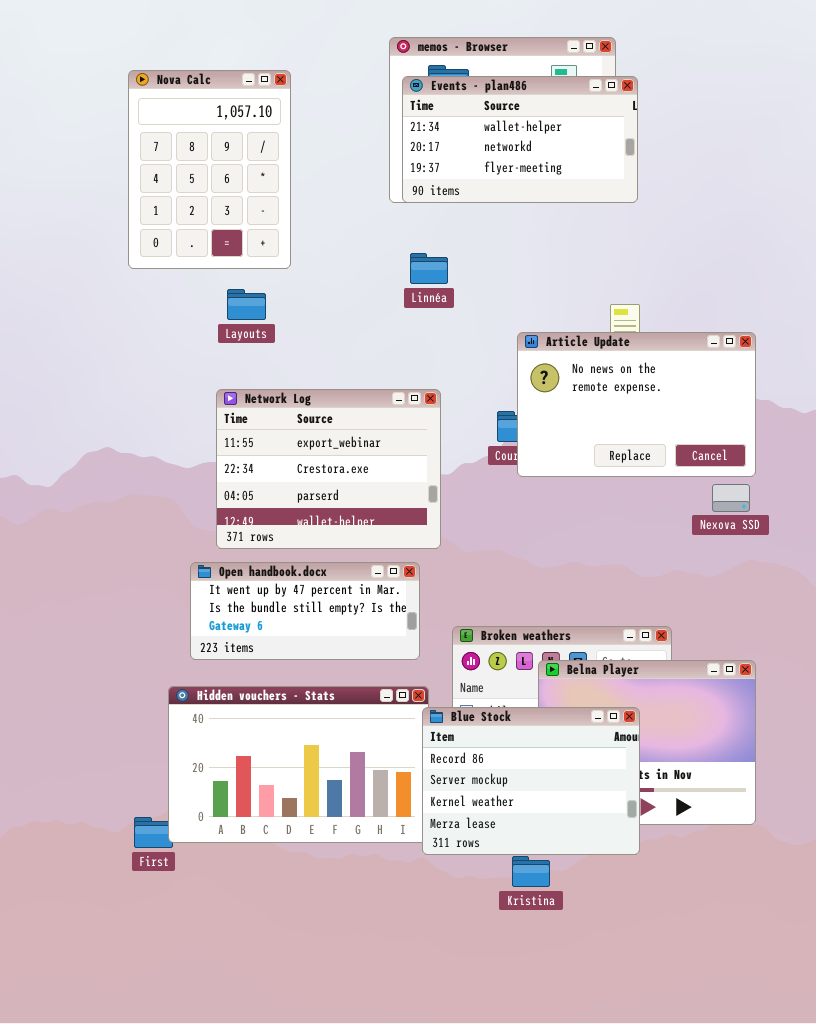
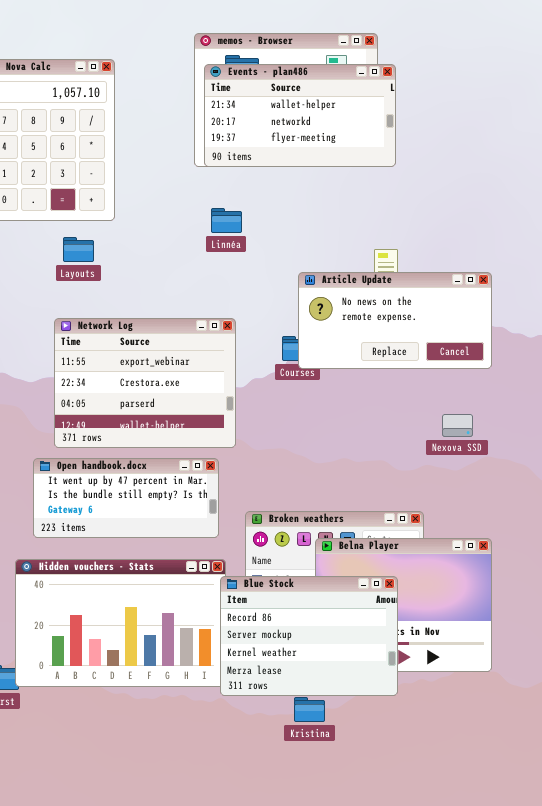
Article Update: [517,332,756,477] -> [298,272,492,369], resized
Nexova SSD: [712,484,750,512] -> [442,414,473,437], moved

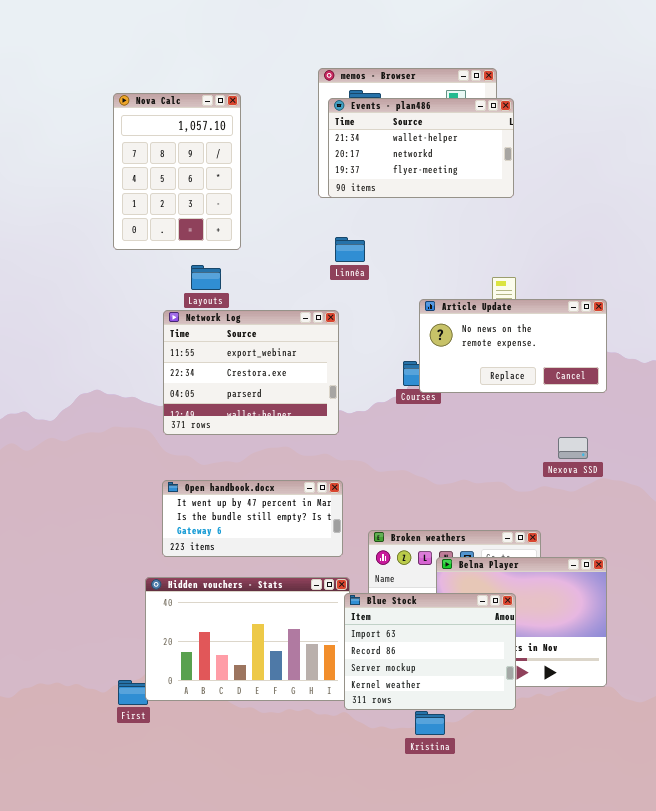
Network Log: [54,318,236,448] -> [163,310,339,435], moved
Blue Stock: [220,576,398,696] -> [344,593,516,710], scrolled up 1 row

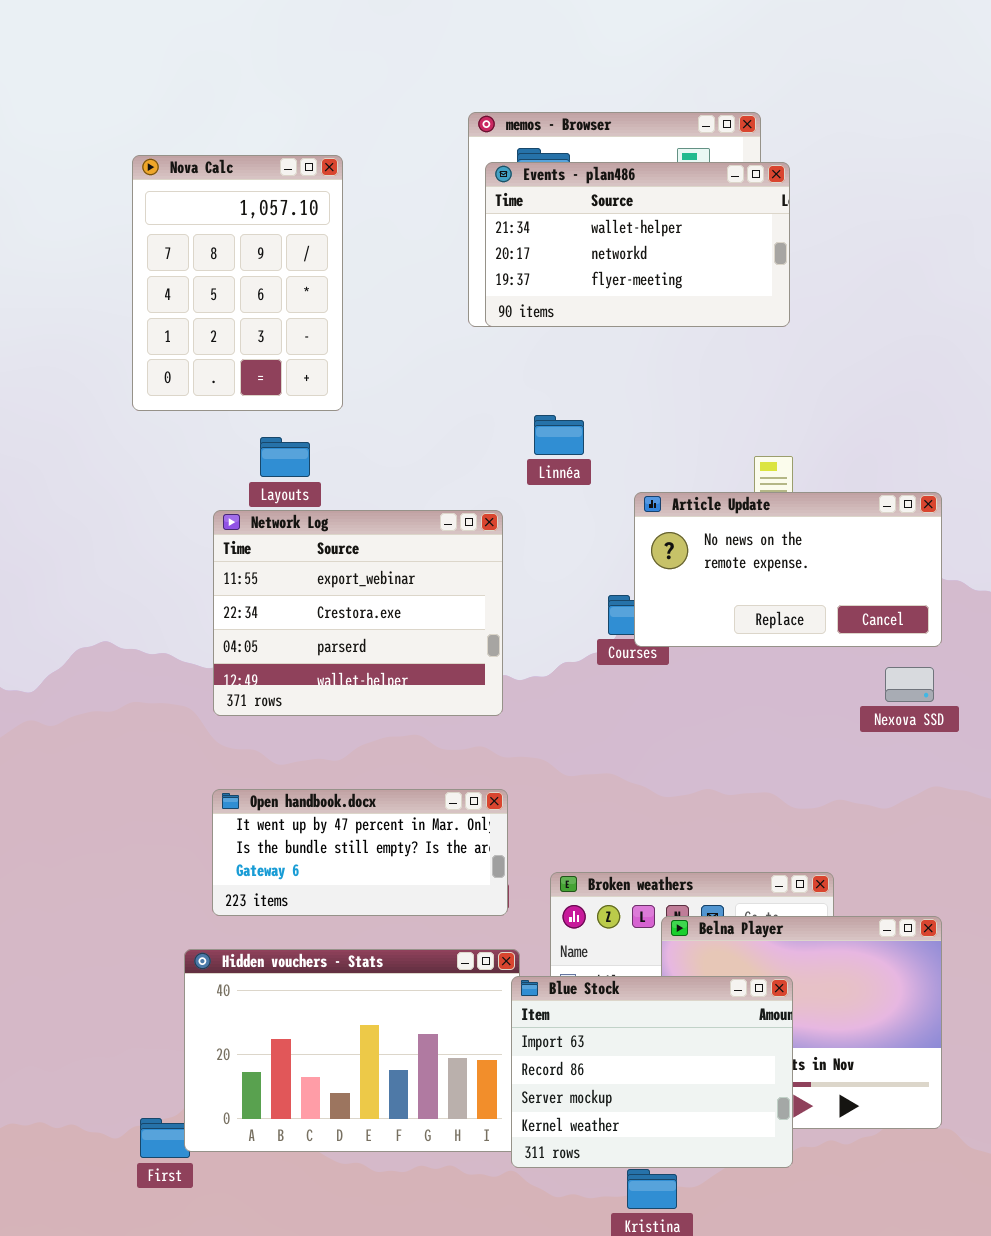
Linnéa: [335,237,365,262] -> [534,415,584,455], moved
Nexova SSD: [558,437,588,459] -> [885,667,934,702], moved

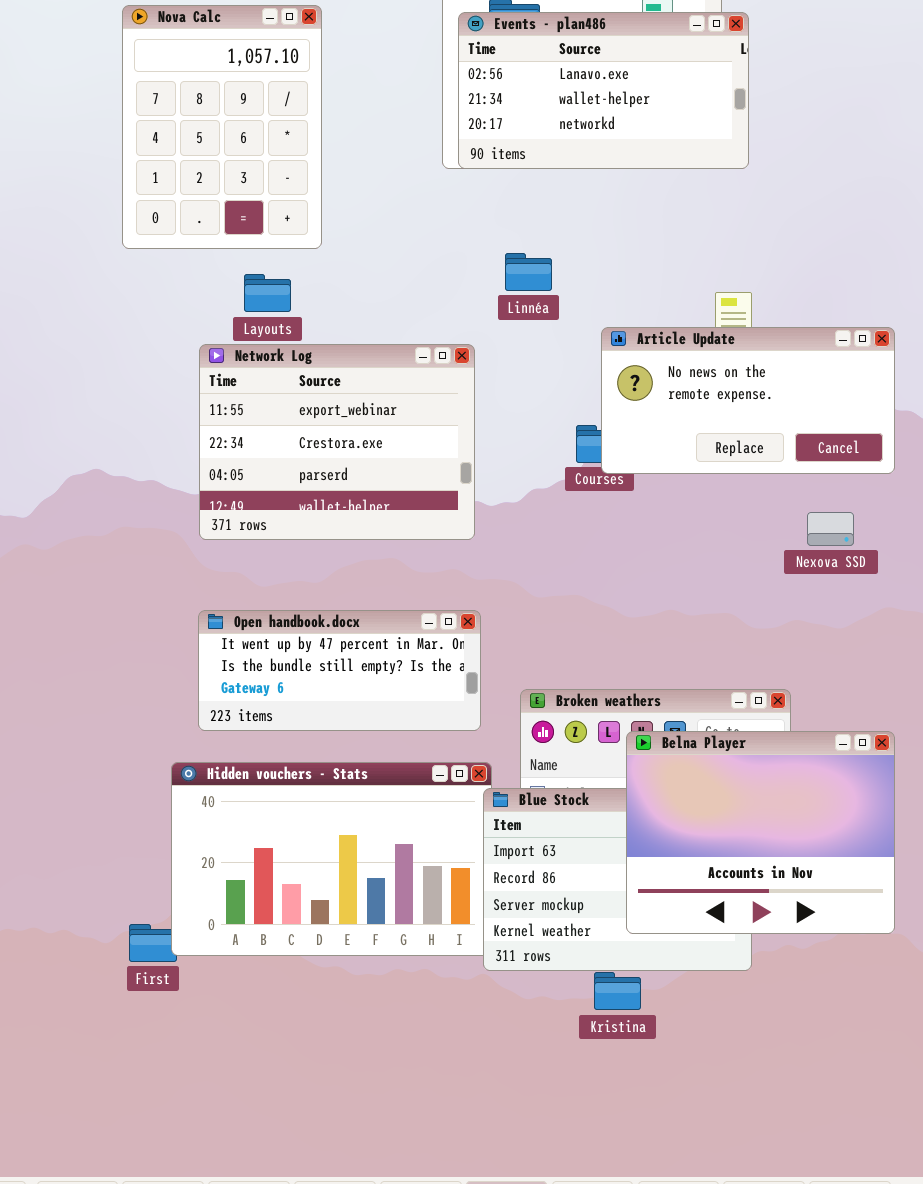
Events - plan486: [485,162,790,327] -> [458,12,749,169], scrolled up 1 row
Nexova SSD: [885,667,934,702] -> [807,512,854,546], moved
Belna Player: [661,916,942,1129] -> [626,731,895,934], raised

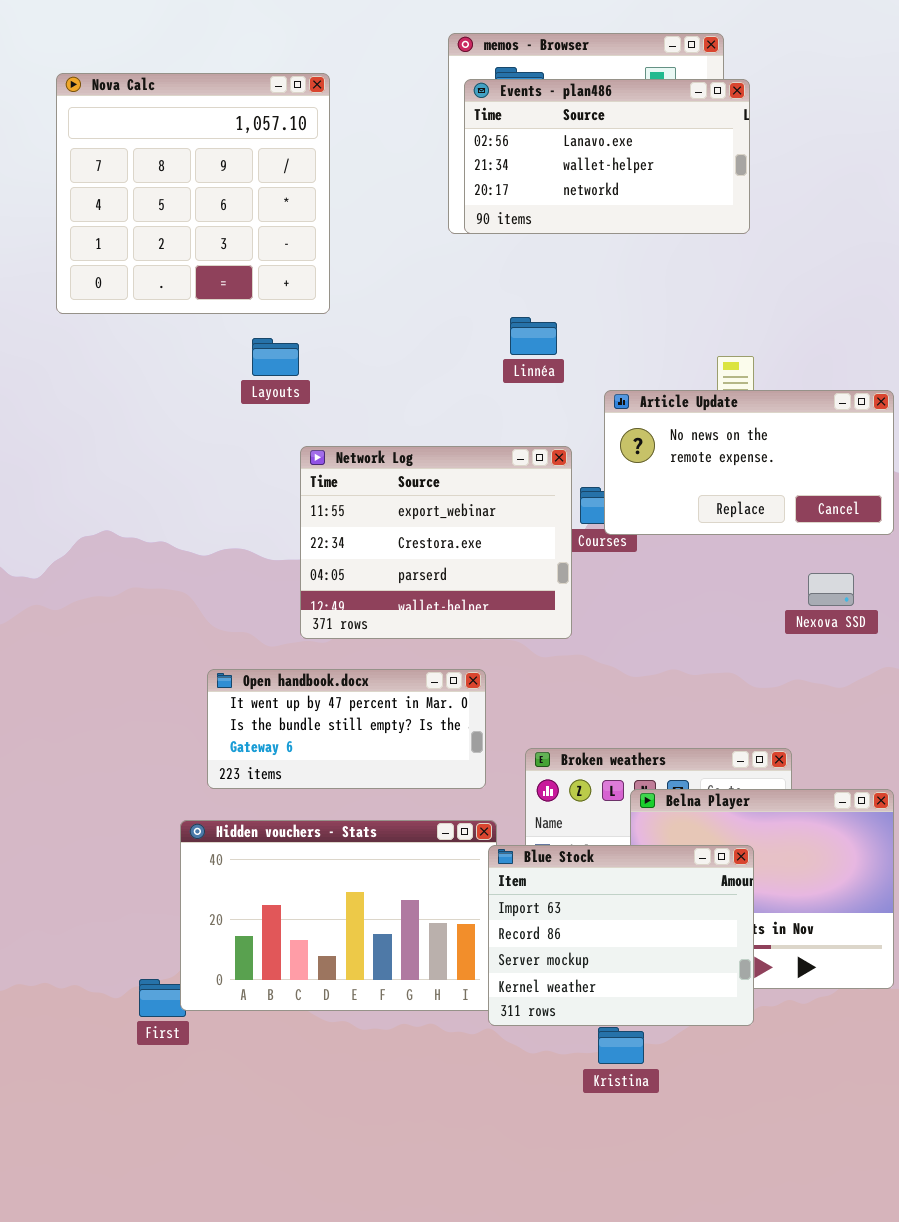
Nova Calc: [122,5,322,249] -> [56,73,330,314], resized
Network Log: [199,344,475,540] -> [300,446,572,639], moved
Blue Stock: [483,788,752,971] -> [488,845,754,1026], raised

